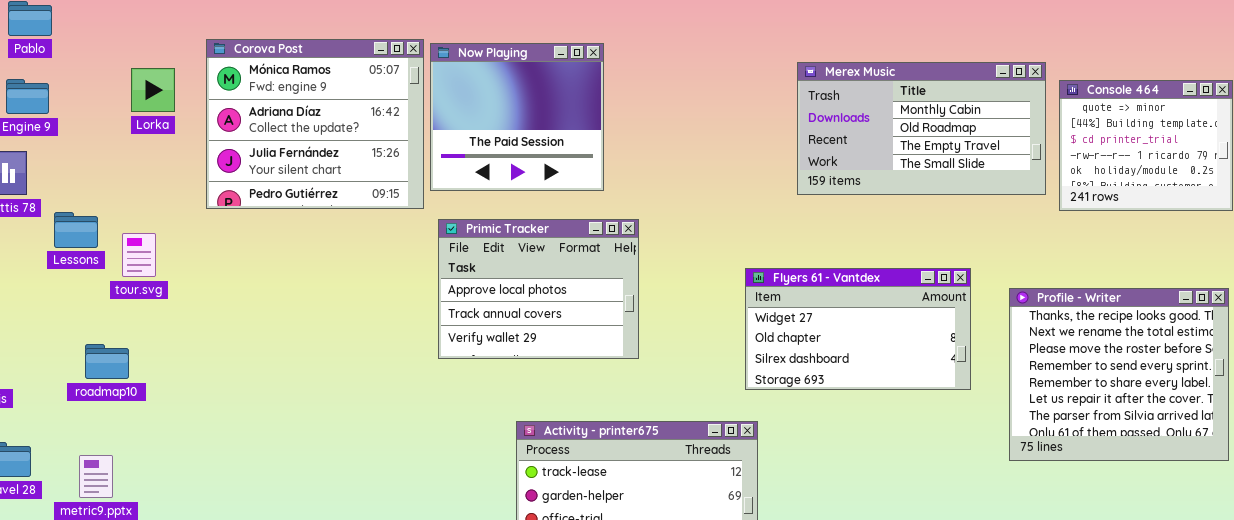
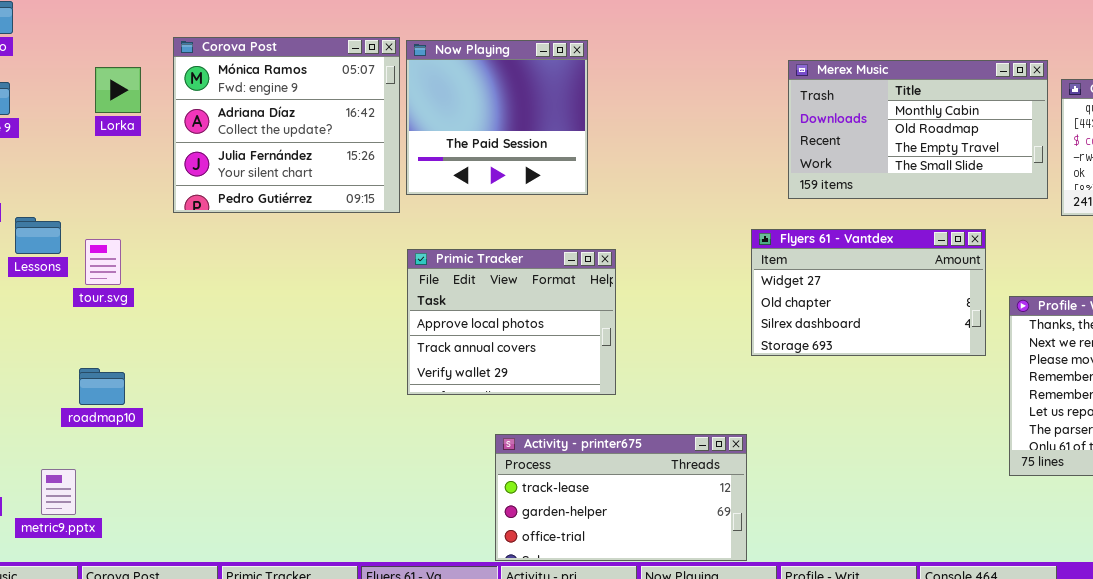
Primic Tracker: [438,219,639,359] -> [407,249,616,395], moved
Flyers 61 - Vantdex: [745,268,971,390] -> [751,229,986,356], moved
roadmap10: [85,344,129,379] -> [79,368,125,405], moved

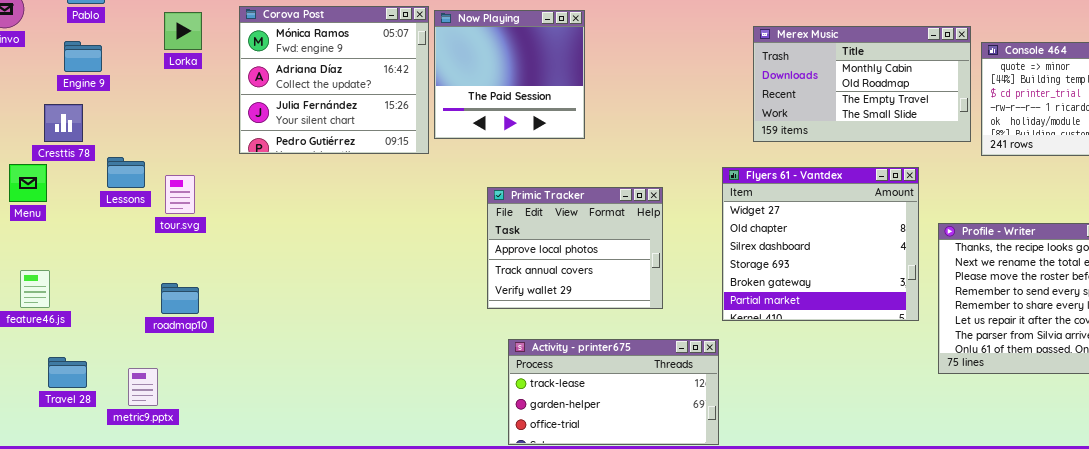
Lorka: [95,67,141,113] -> [164,12,202,50], moved
Flyers 61 - Vantdex: [751,229,986,356] -> [722,167,919,321], resized
Primic Tracker: [407,249,616,395] -> [487,187,663,309], moved

